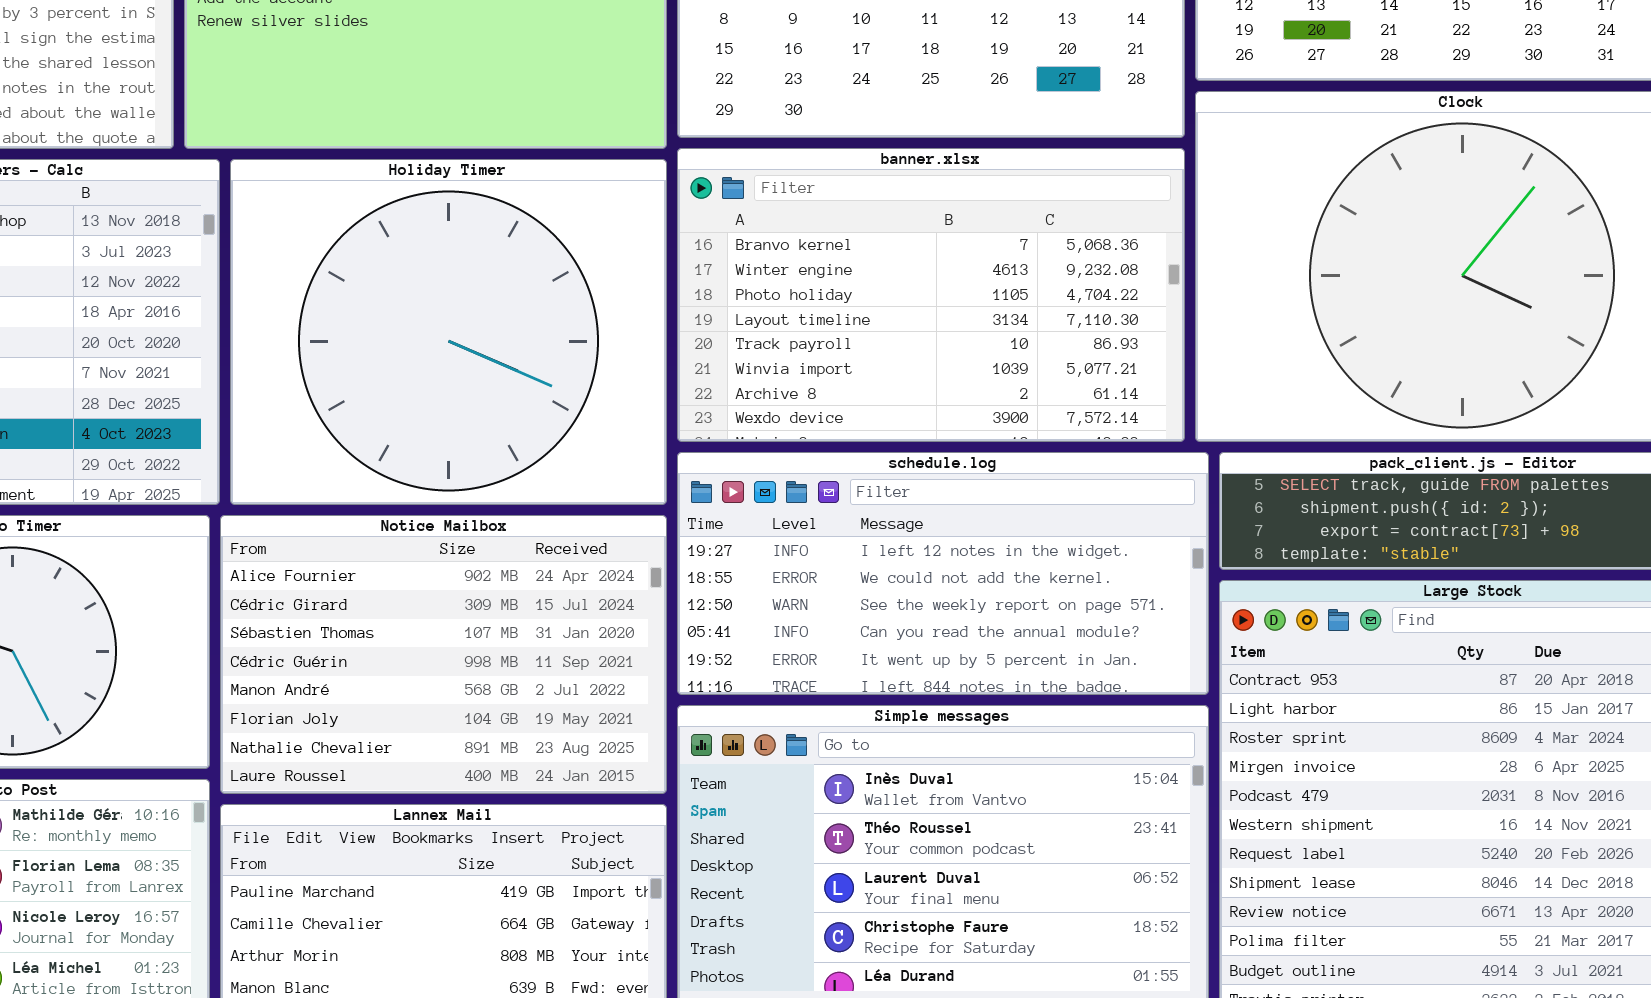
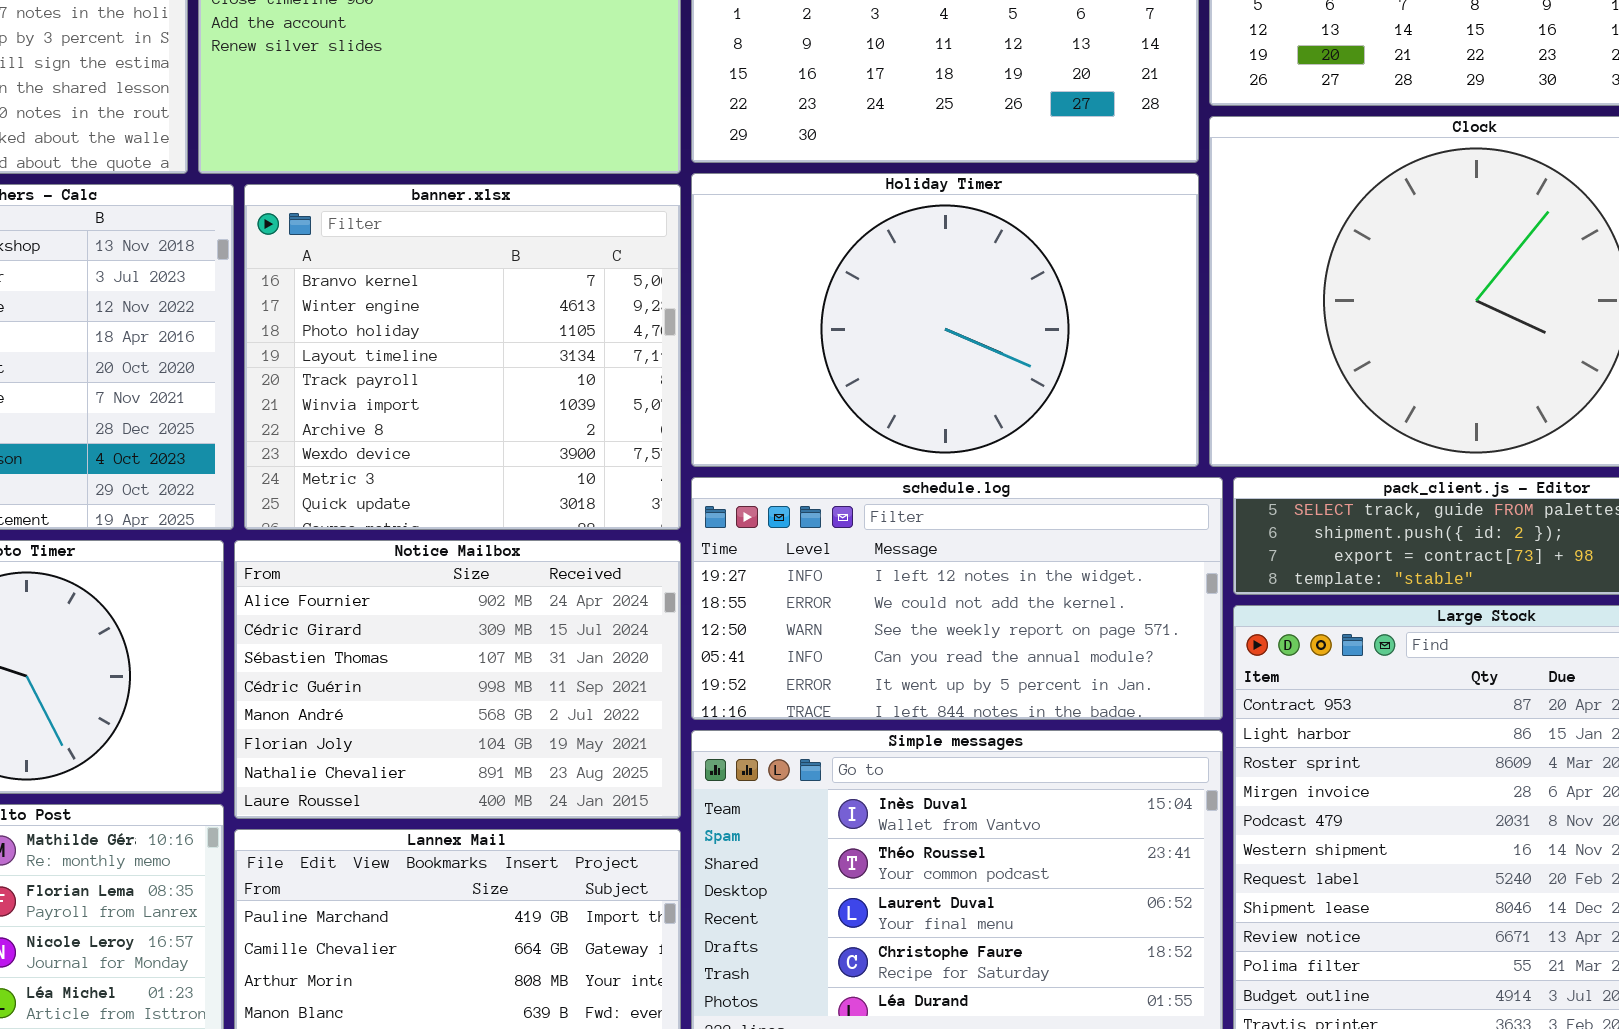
banner.xlsx: [677,148,1185,442] -> [244,184,681,530], moved, resized
Holiday Timer: [230,159,667,505] -> [691,173,1199,467], moved, resized

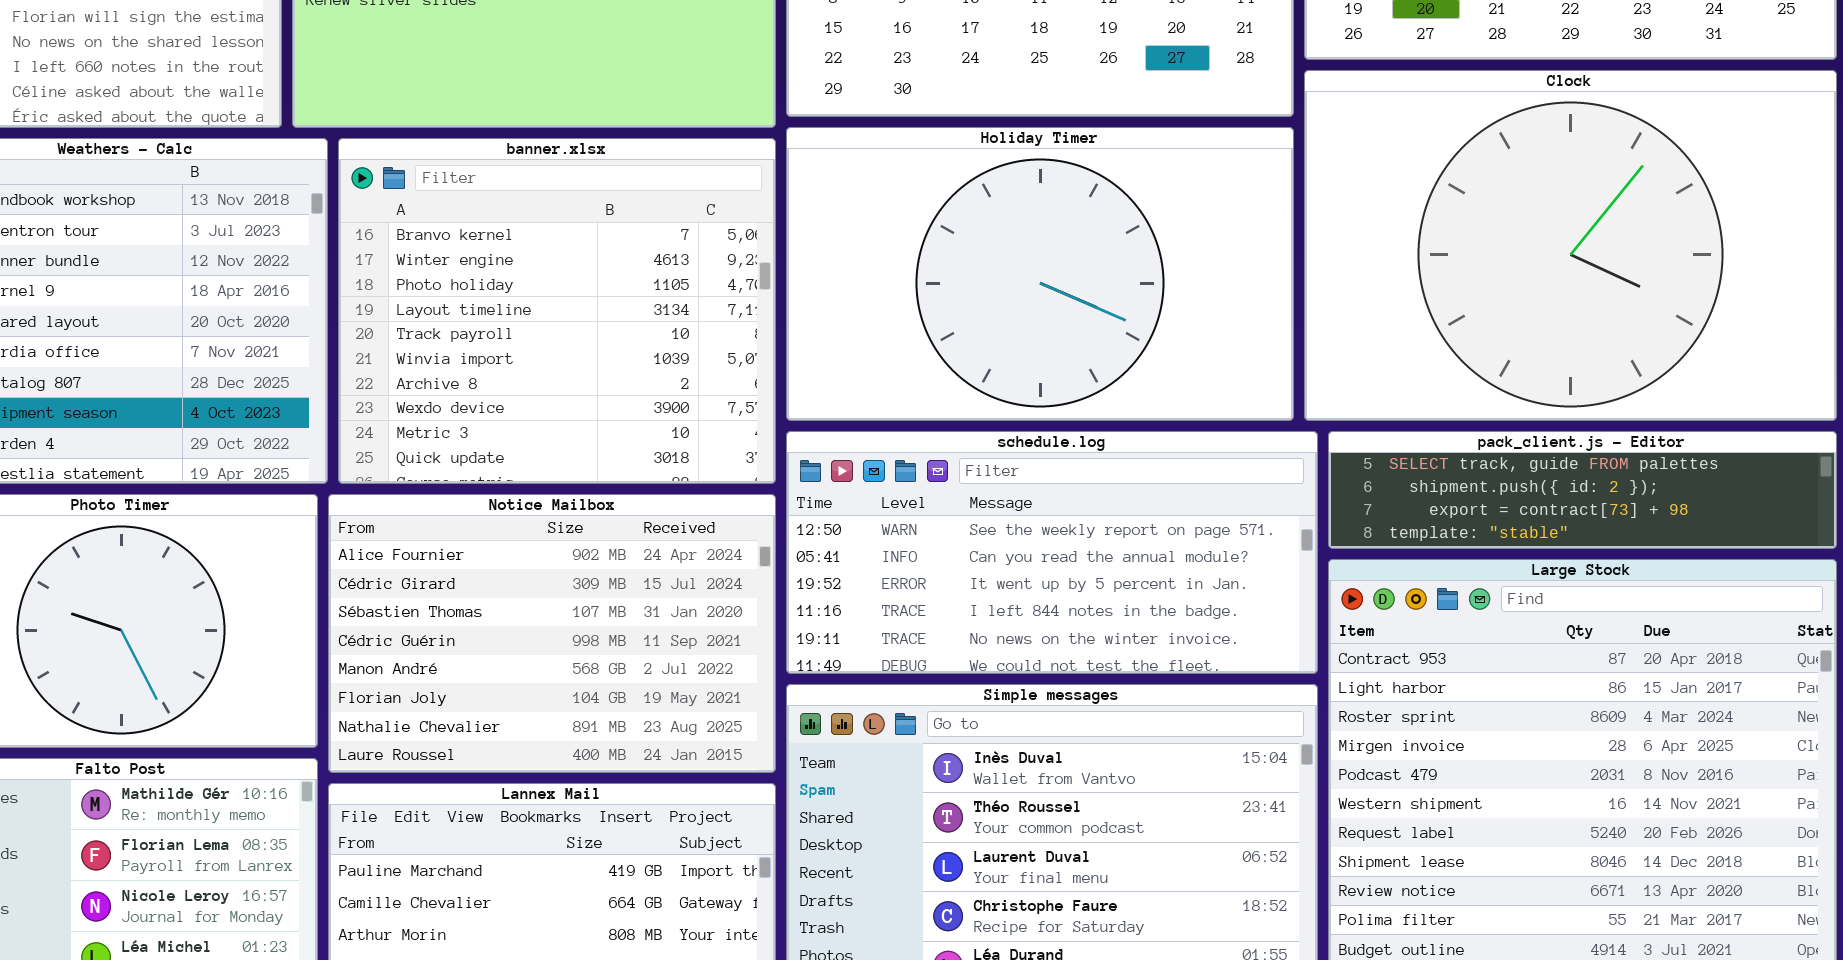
schedule.log: [691,477,1223,720] -> [786,431,1318,674], scrolled down 2 rows

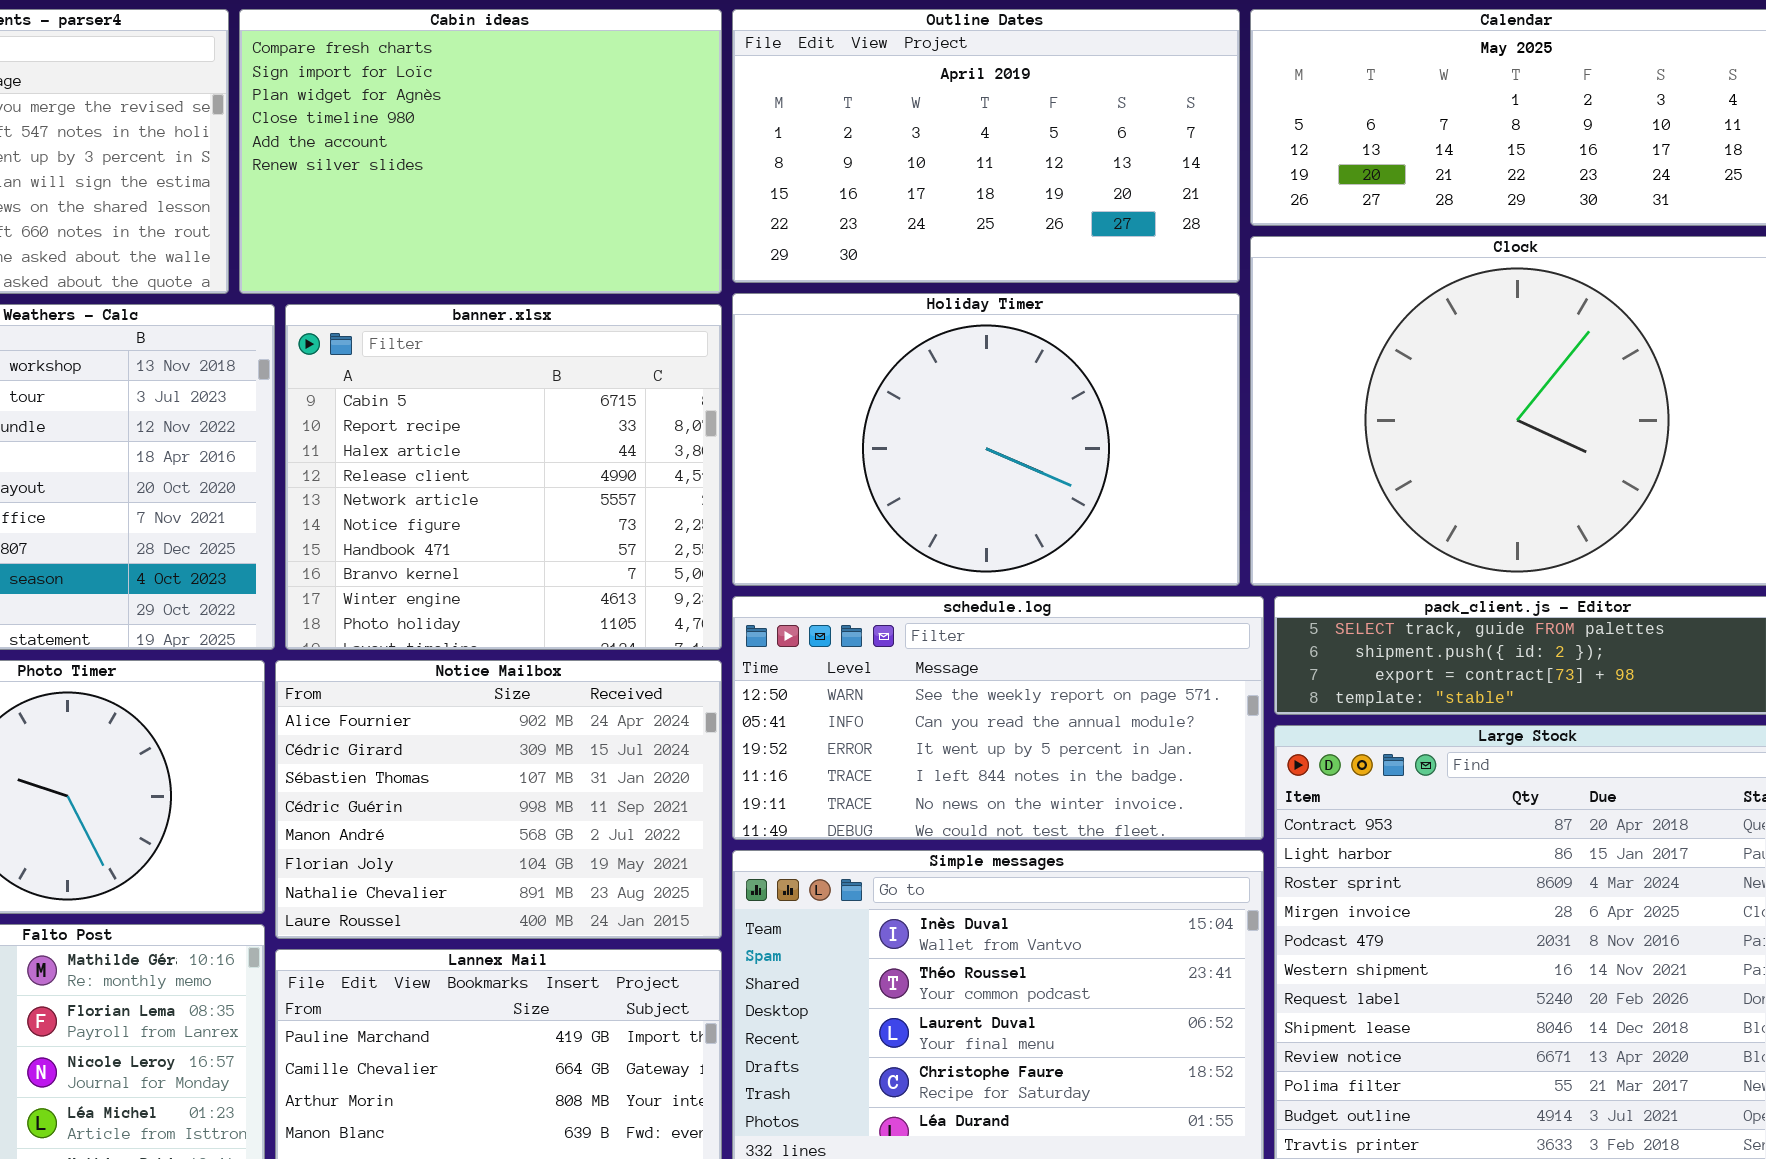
banner.xlsx: [338,138,776,484] -> [285,304,722,650], scrolled up 7 rows

